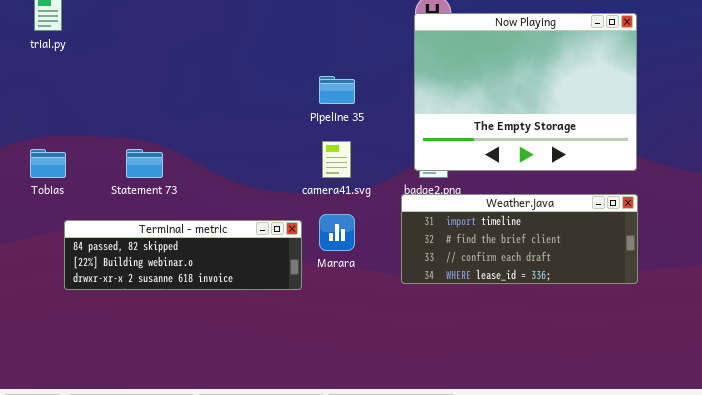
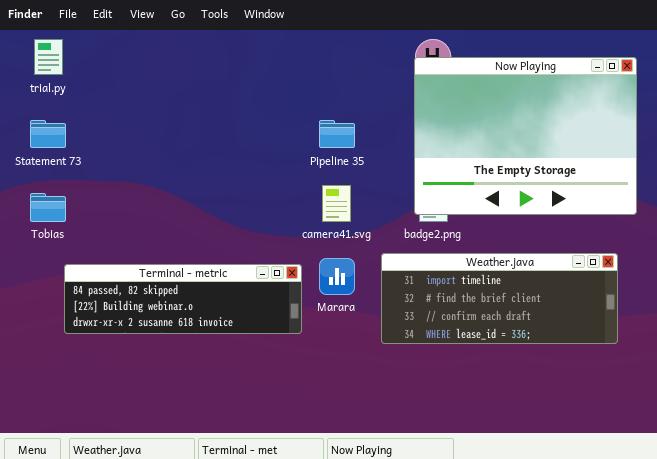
Statement 73: [126,149,163,178] -> [30,120,66,148], moved
Weather.java: [401,194,638,284] -> [381,253,618,344], moved

